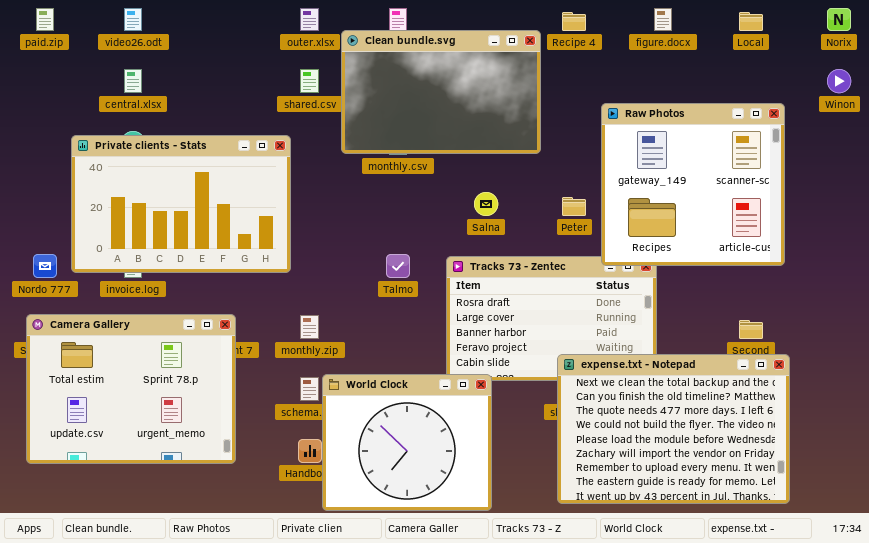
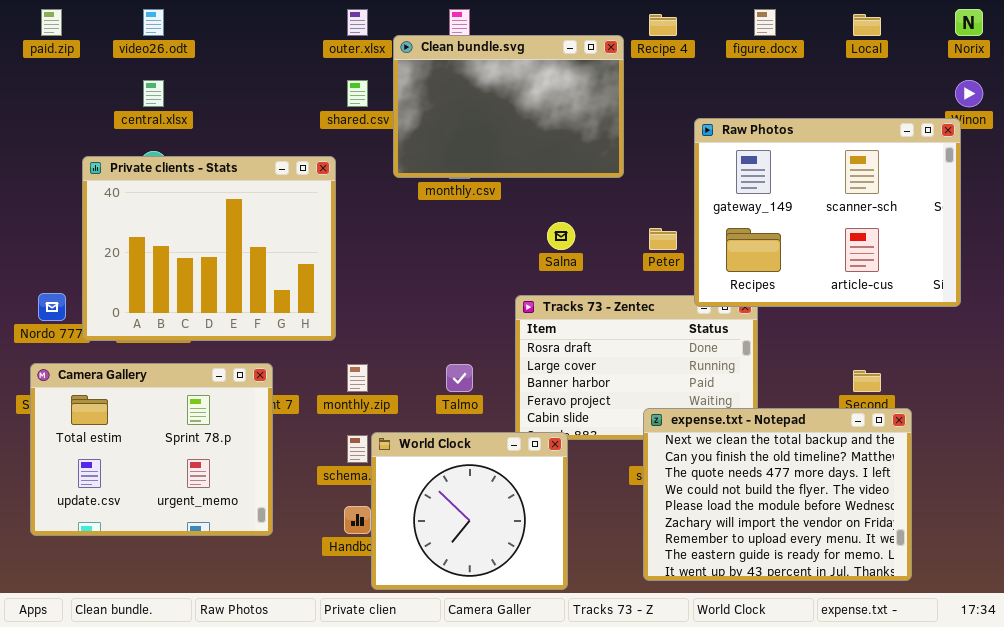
Raw Photos: [601,103,785,266] -> [694,118,961,307], resized
Private clients - Stats: [71,135,291,273] -> [82,156,336,341], resized
Talmo: [386,254,410,278] -> [446,364,473,392], moved

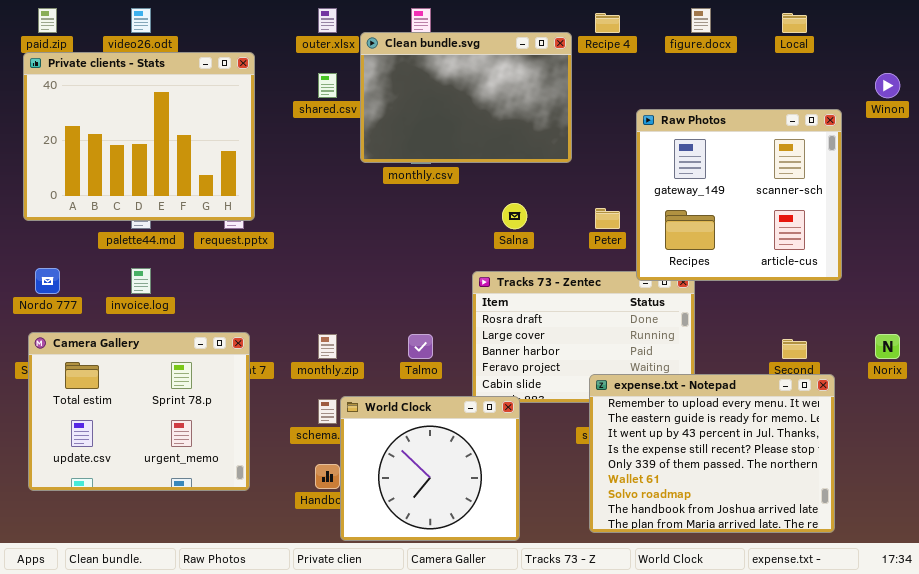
Norix: [955,9,983,36] -> [875,334,900,359], moved
Raw Photos: [694,118,961,307] -> [636,109,842,281], resized
Private clients - Stats: [82,156,336,341] -> [23,52,255,221], moved
expense.txt - Notepad: [643,408,912,581] -> [589,374,835,533], scrolled down 6 rows

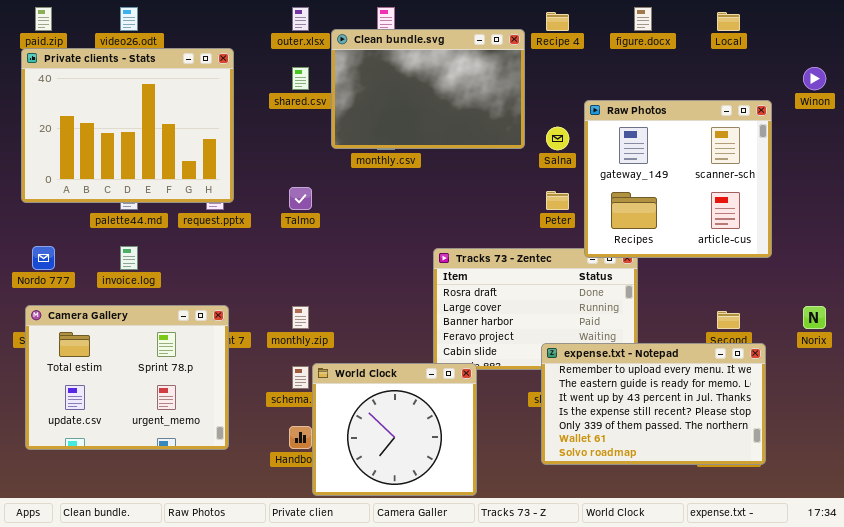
Salna: [502,203,527,229] -> [546,127,569,150], moved
Talmo: [408,334,433,359] -> [289,187,312,210], moved
expense.txt - Notepad: [589,374,835,533] -> [541,343,766,465], resized

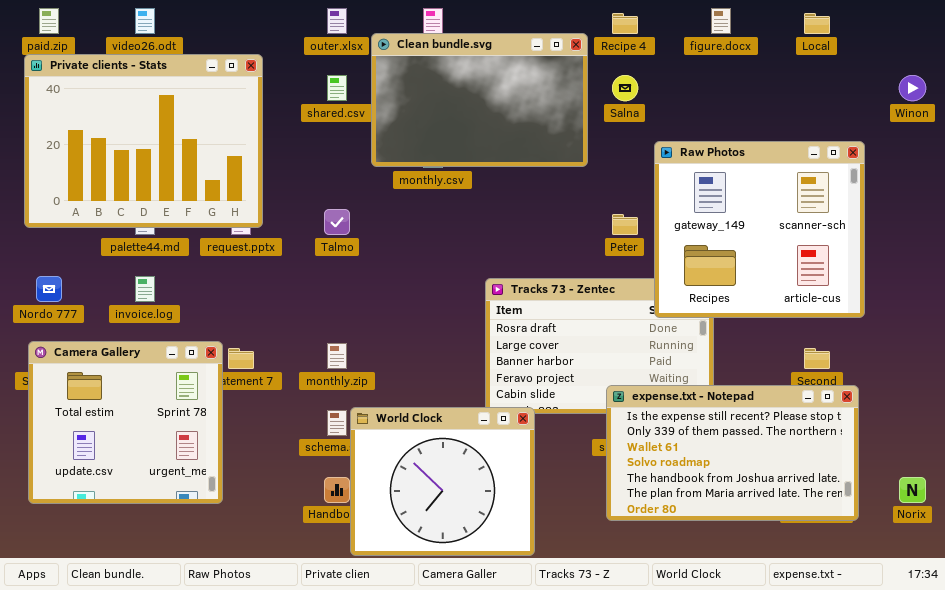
Raw Photos: [584,100,772,258] -> [654,141,865,318], moved
Salna: [546,127,569,150] -> [612,75,638,101], moved
Camera Gallery: [25,305,229,450] -> [28,341,223,504], resized
Norix: [803,306,826,329] -> [899,477,926,503], moved
expense.txt - Notepad: [541,343,766,465] -> [606,385,859,521], scrolled down 3 rows

